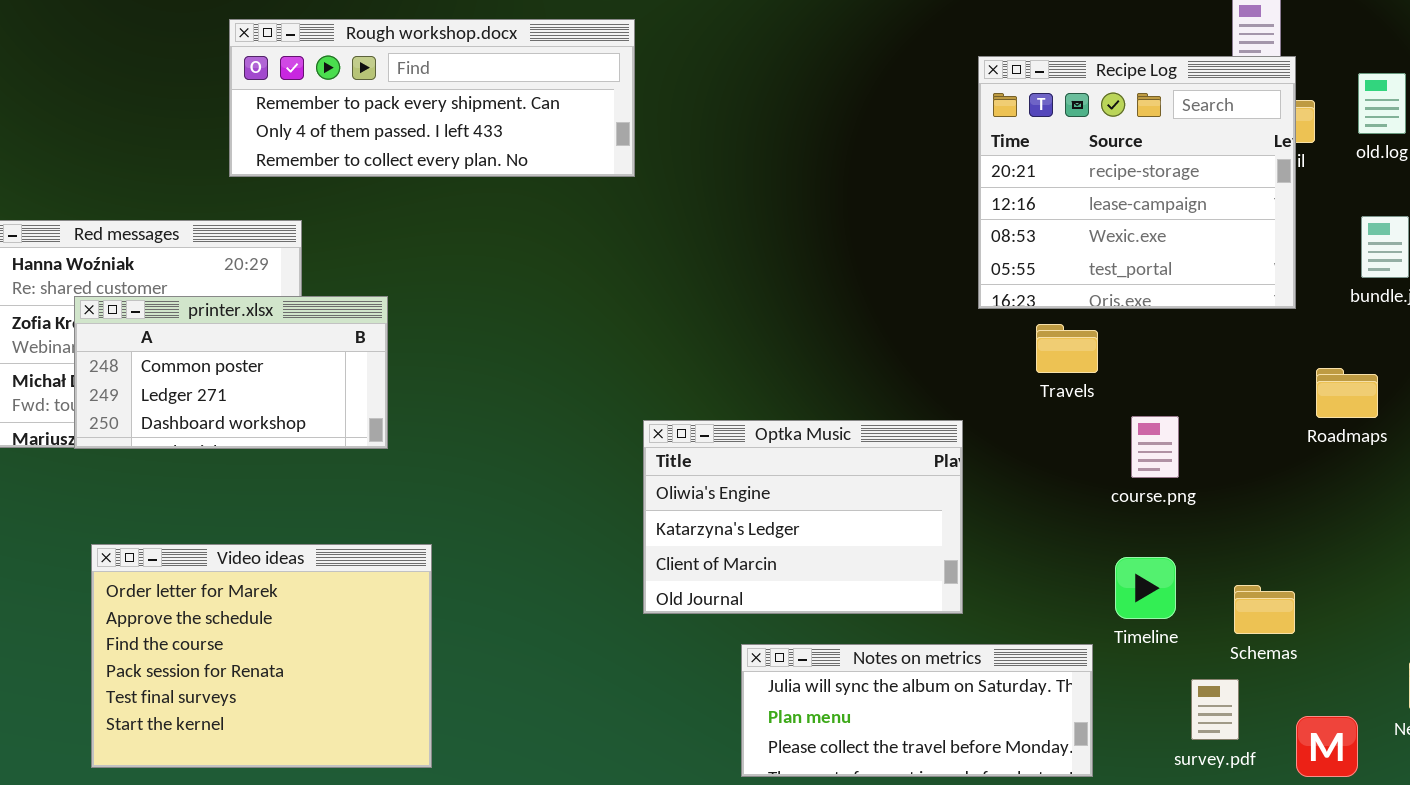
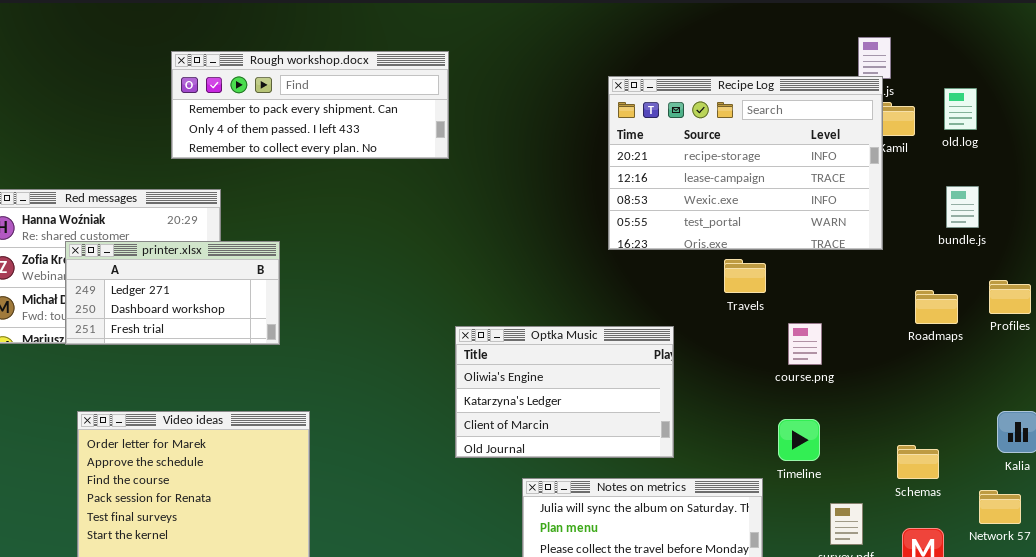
Recipe Log: [978,56,1296,309] -> [608,76,883,250], moved, resized
printer.xlsx: [74,296,388,449] -> [65,241,280,345], scrolled down 1 row
Schemas: [1234,585,1295,634] -> [897,445,939,479], moved

